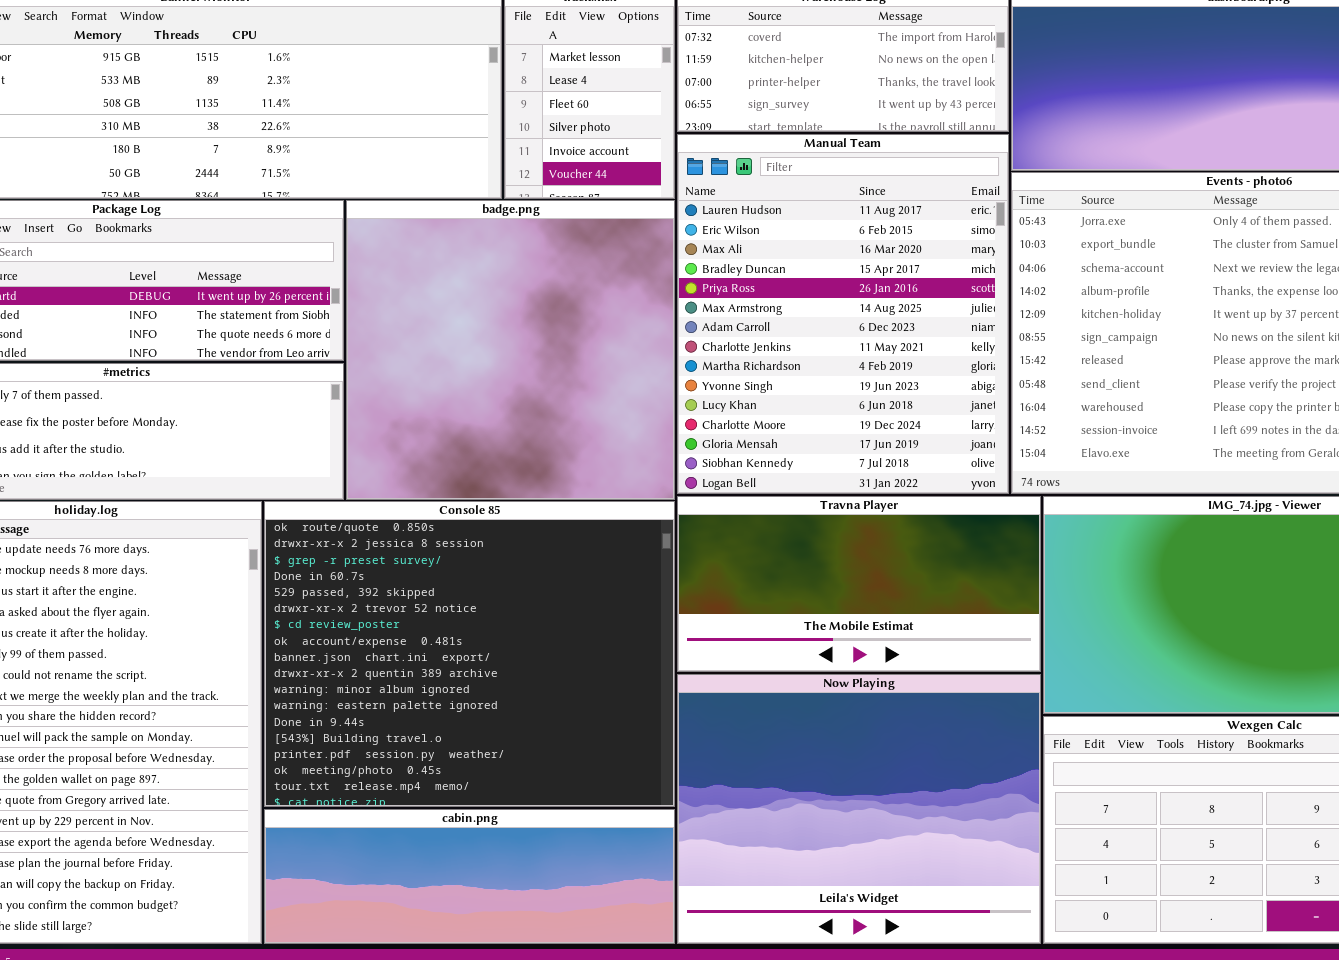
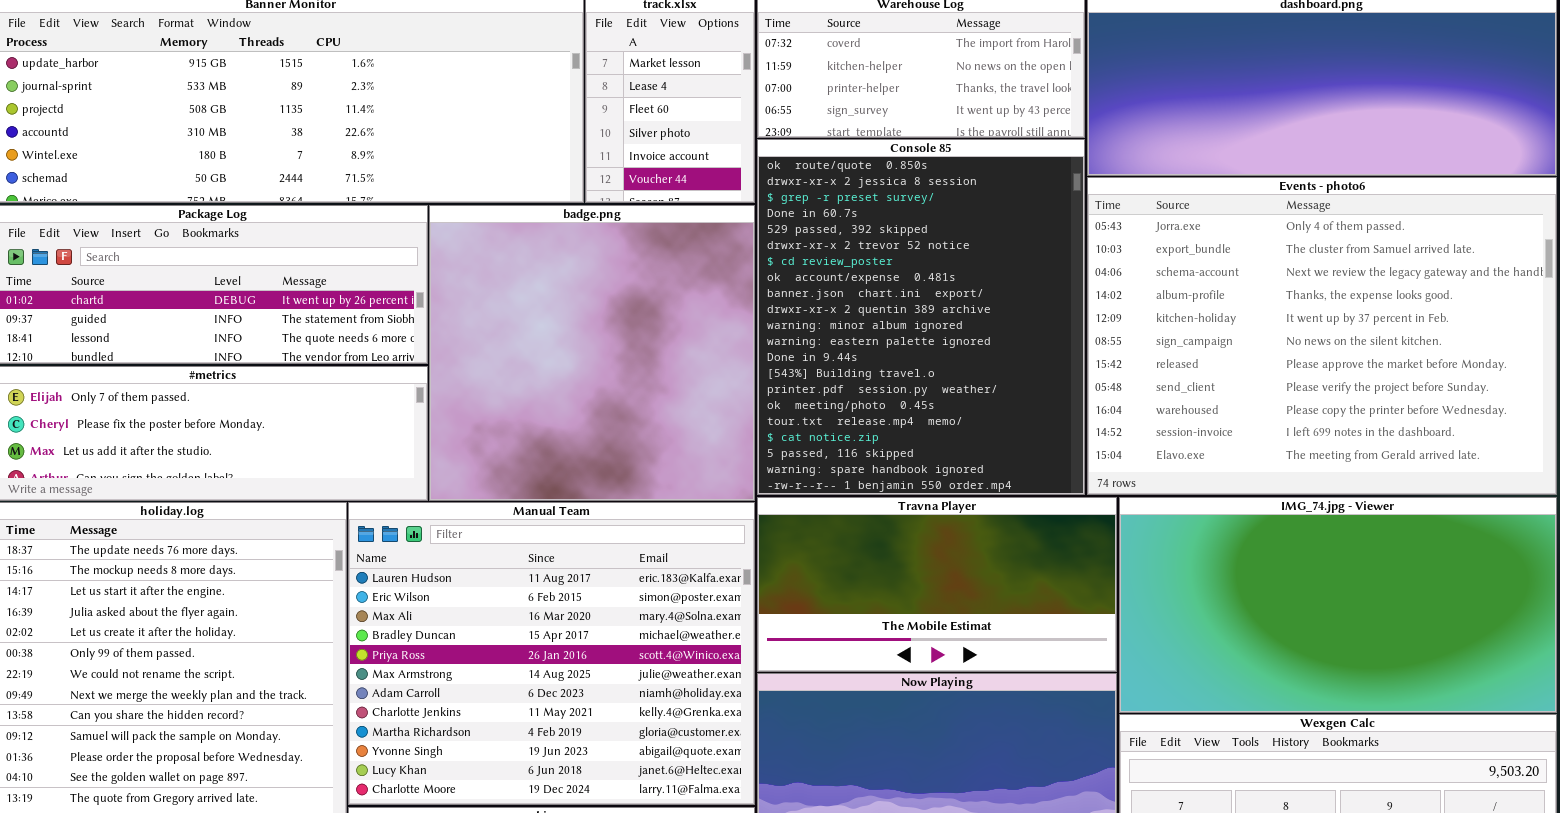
Manual Team: [677,134,1009,494] -> [348,502,755,805], moved, resized
Console 85: [264,501,675,807] -> [757,139,1085,495], moved, resized

